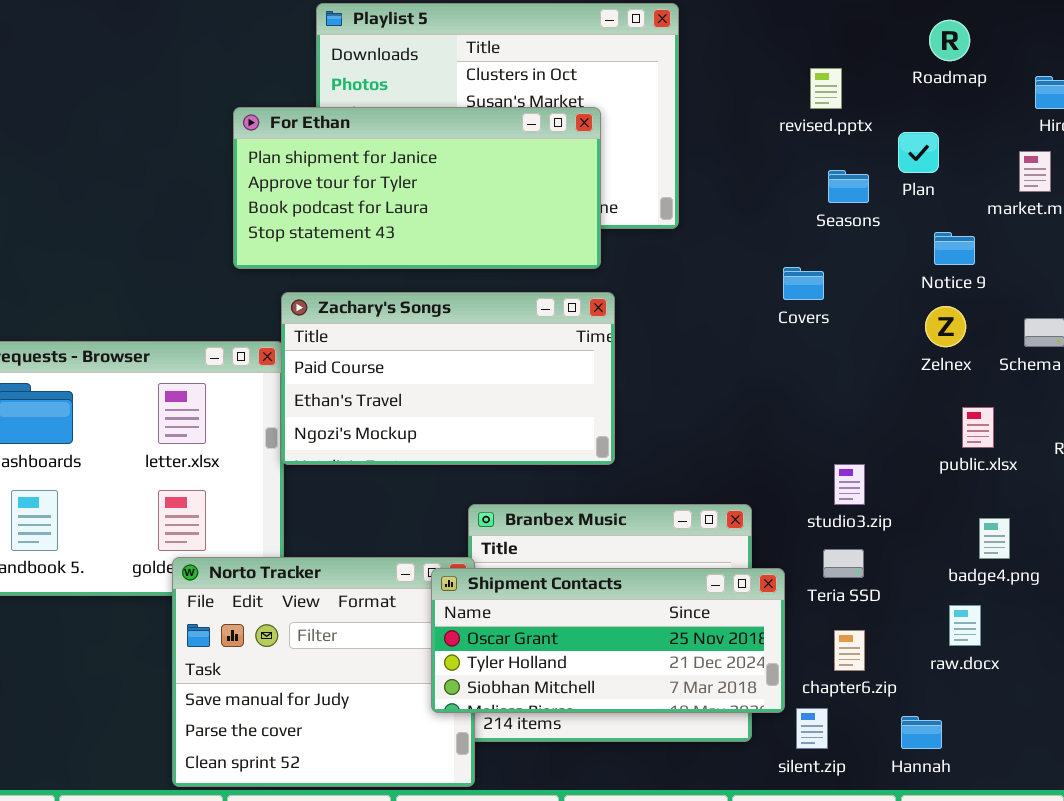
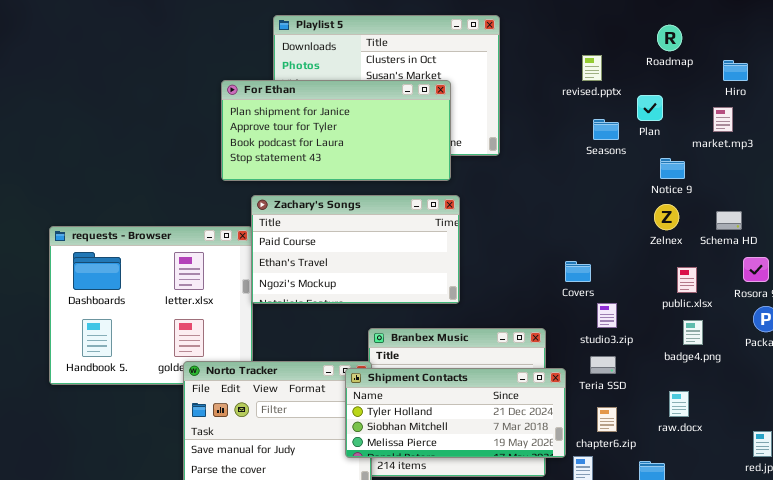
Covers: [783,267,824,300] -> [565,261,591,282], moved
badge4.png: [979,518,1010,559] -> [683,320,703,345], moved
Shipment Contacts: [431,568,785,713] -> [345,368,566,458], scrolled down 1 row

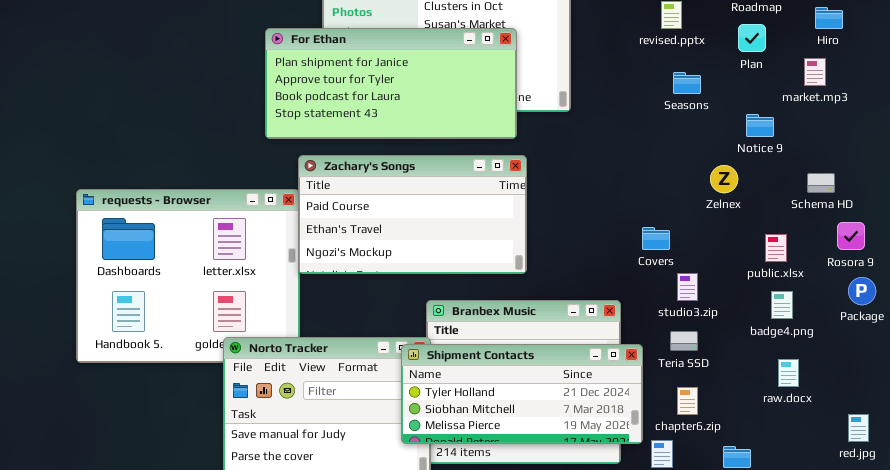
Plan: [637,95,663,121] -> [738,24,766,52], moved
Zelnex: [654,204,679,230] -> [710,165,738,193], moved
raw.docx: [669,391,689,417] -> [778,359,799,387], moved

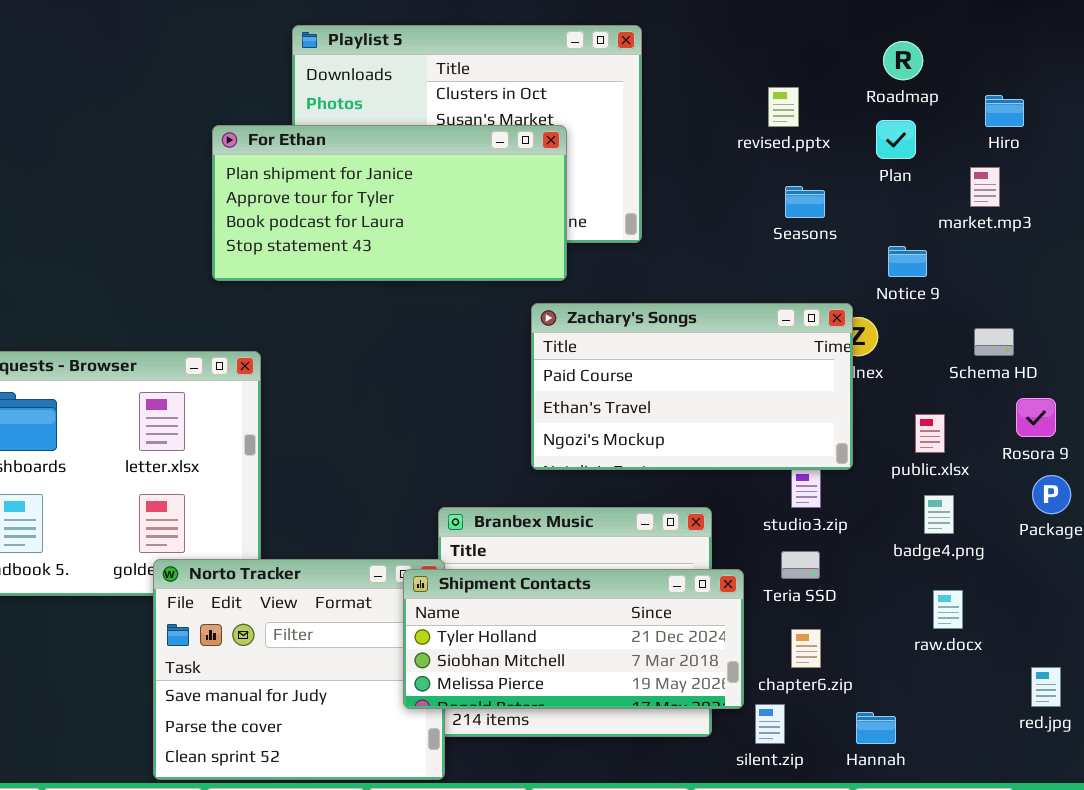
Zachary's Songs: [298,155,527,274] -> [531,303,853,470], moved

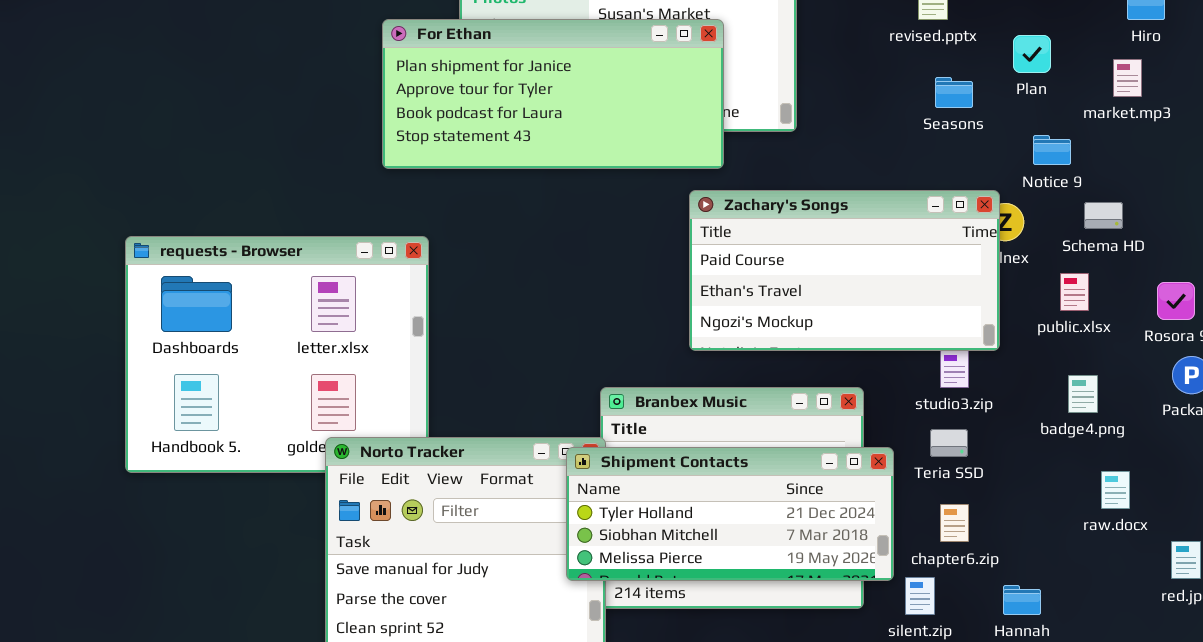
Plan: [876,120,916,159] -> [1013,35,1051,73], moved
Schema HD: [974,328,1014,356] -> [1084,202,1123,229], moved
public.xlsx: [915,414,945,453] -> [1060,273,1089,311], moved
raw.docx: [933,590,963,629] -> [1101,471,1130,509], moved

